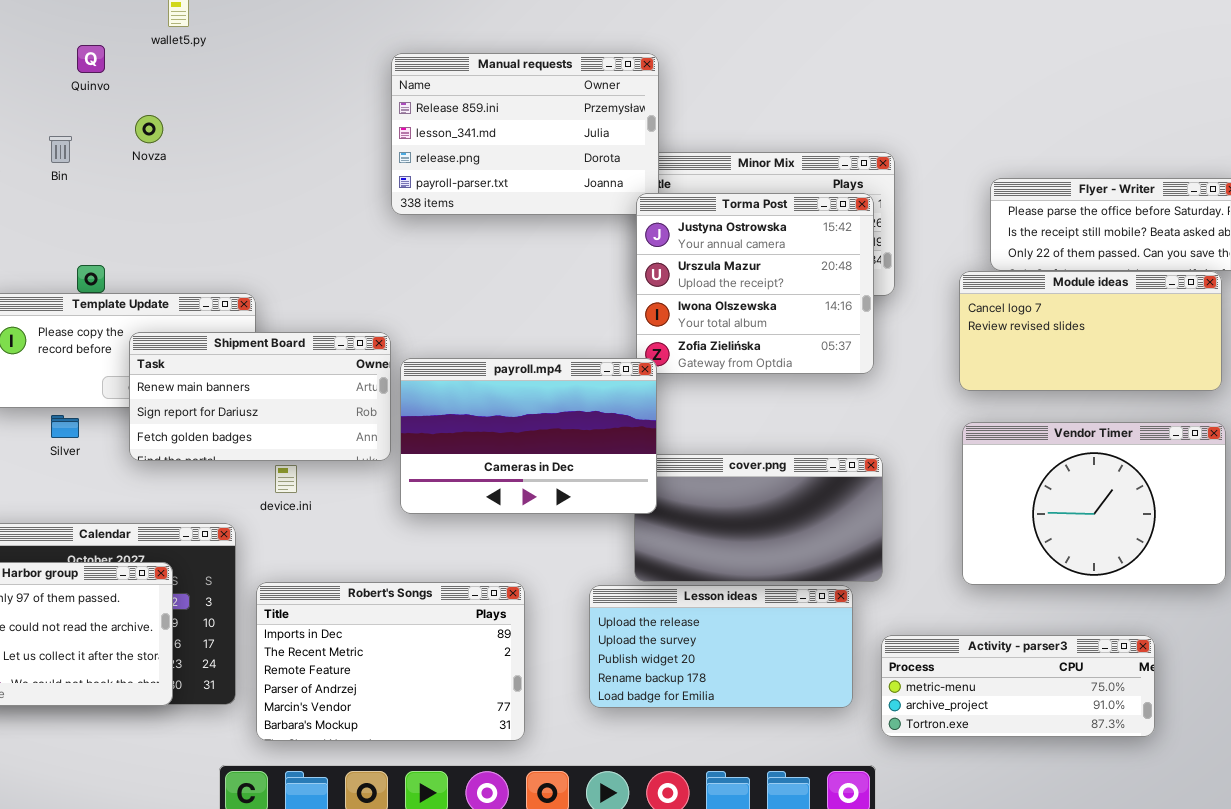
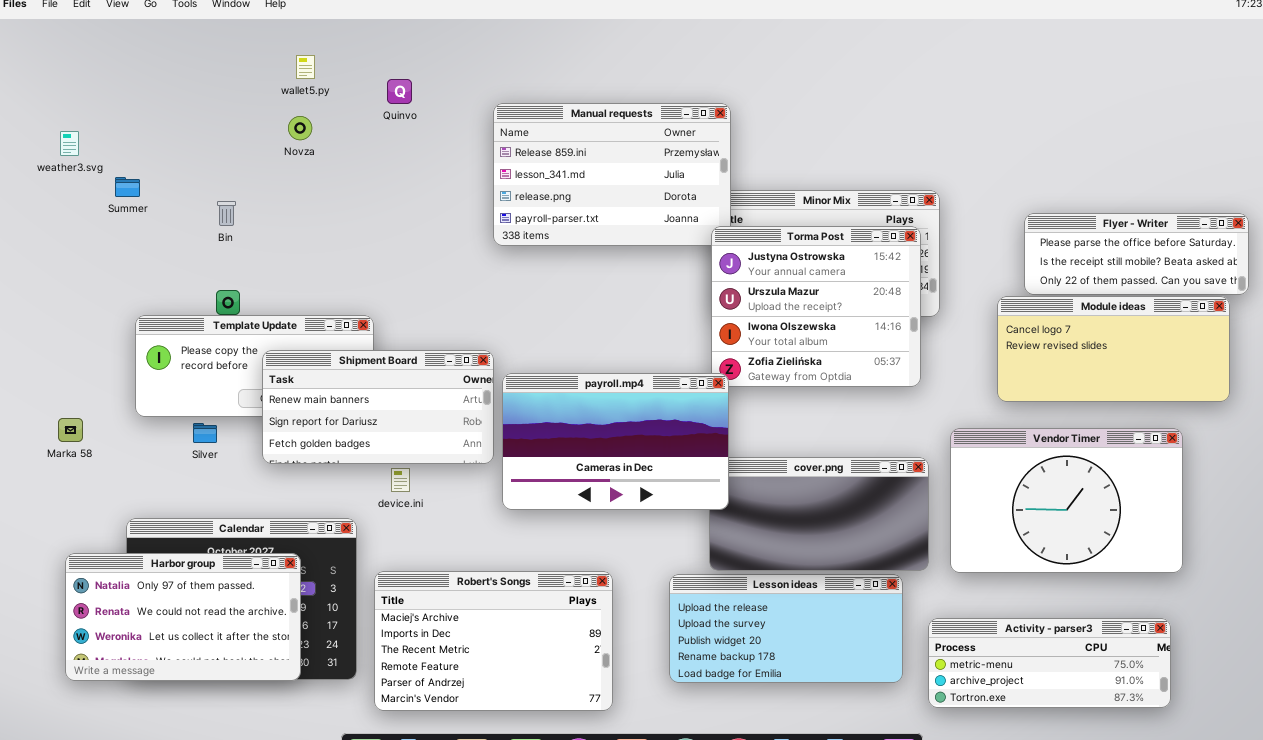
Quinvo: [77,45,105,73] -> [387,79,412,104], moved
Novza: [135,115,163,143] -> [288,116,312,140], moved
Bin: [49,136,72,163] -> [217,201,236,226], moved
Vendor Timer: [962,422,1226,585] -> [950,428,1183,573], moved
Robert's Songs: [256,582,525,741] -> [374,571,613,711], scrolled up 1 row

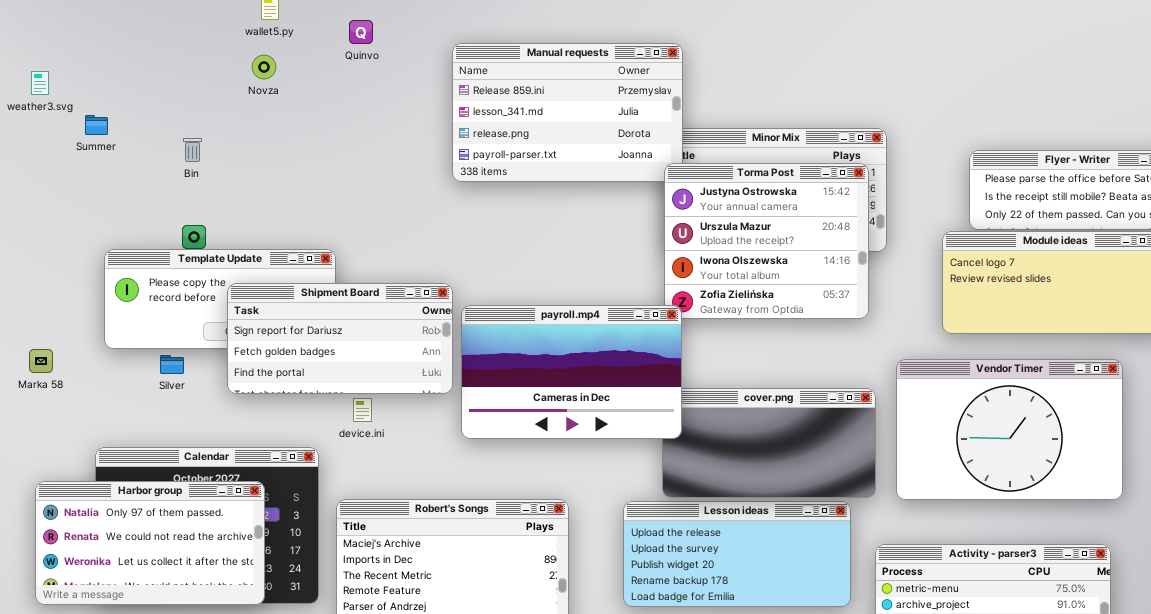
Shipment Board: [262,350,494,464] -> [227,283,453,394], scrolled down 1 row

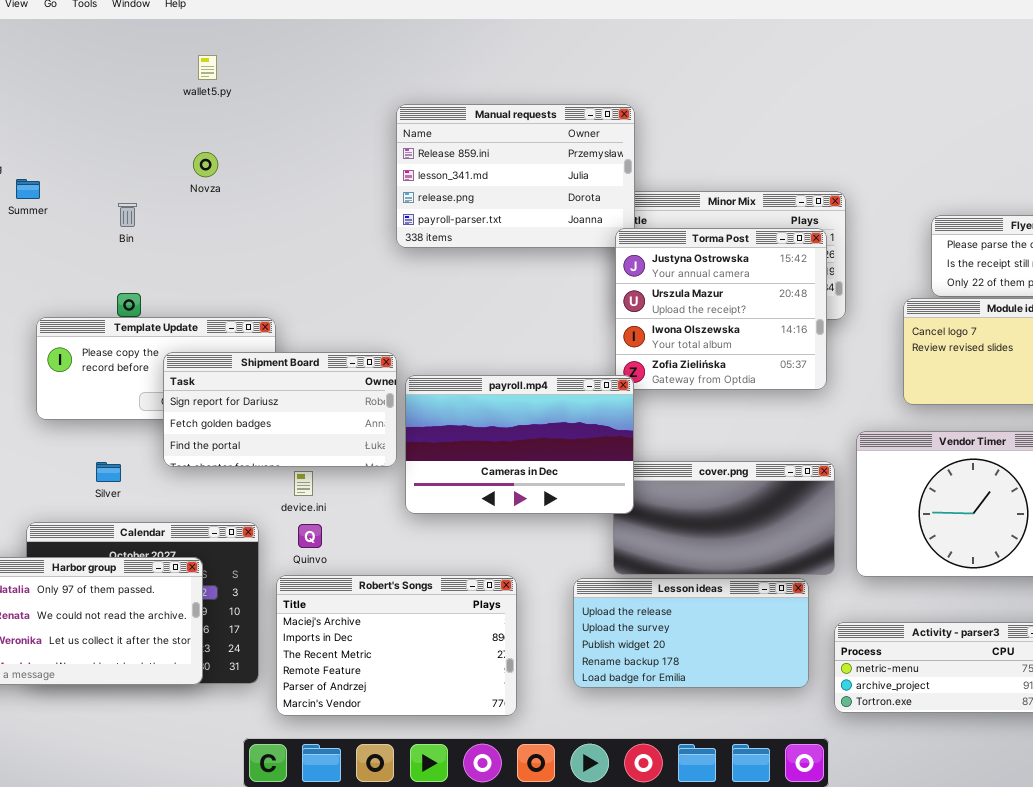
Quinvo: [349,20,373,44] -> [298,524,322,548], moved
Novza: [252,55,276,79] -> [193,152,218,177], moved
Silver: [160,355,184,374] -> [96,462,121,482], moved

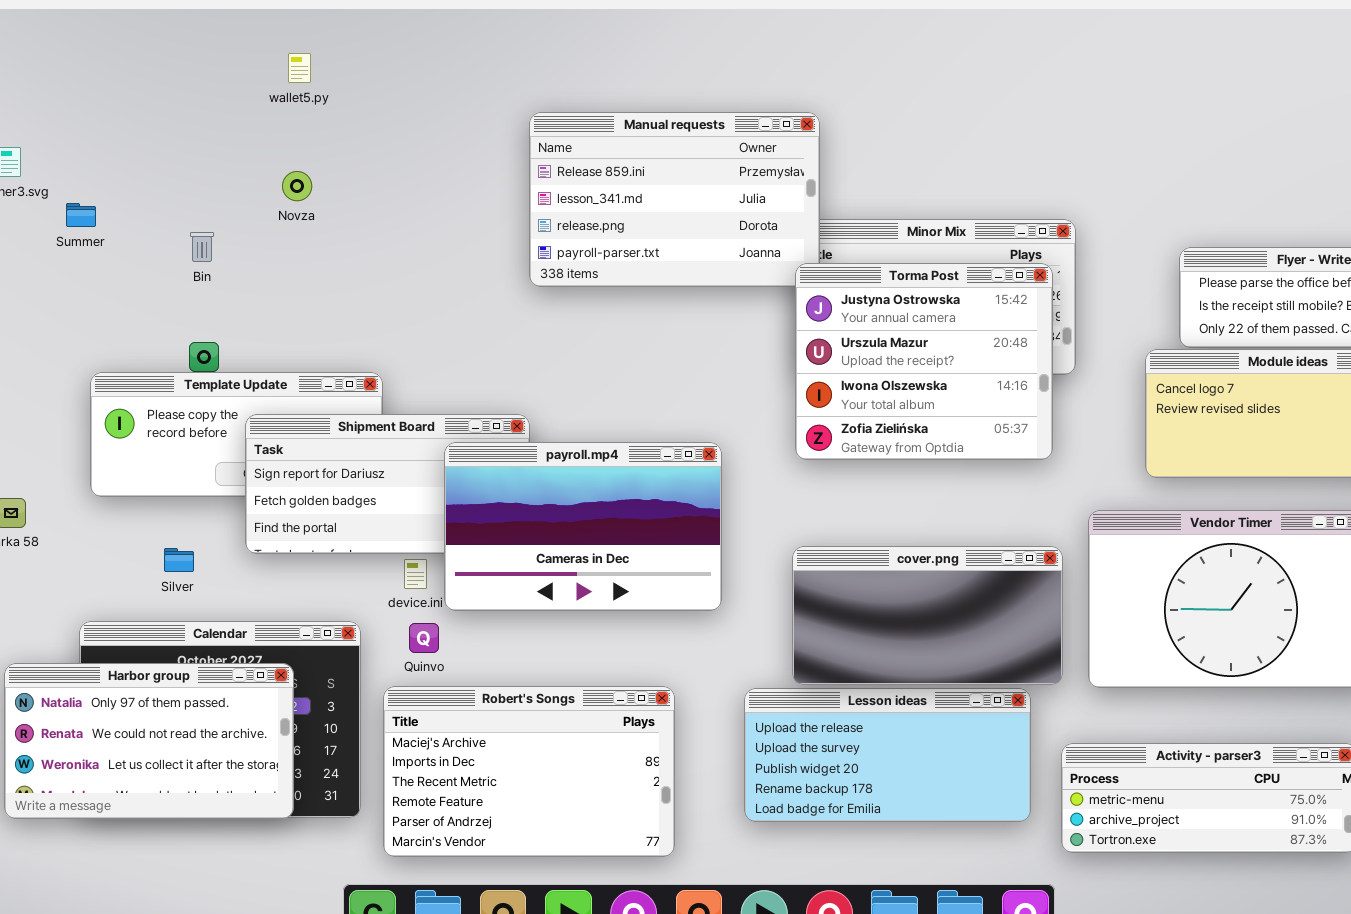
payroll.mp4: [405,375,634,514] -> [444,442,722,611], moved

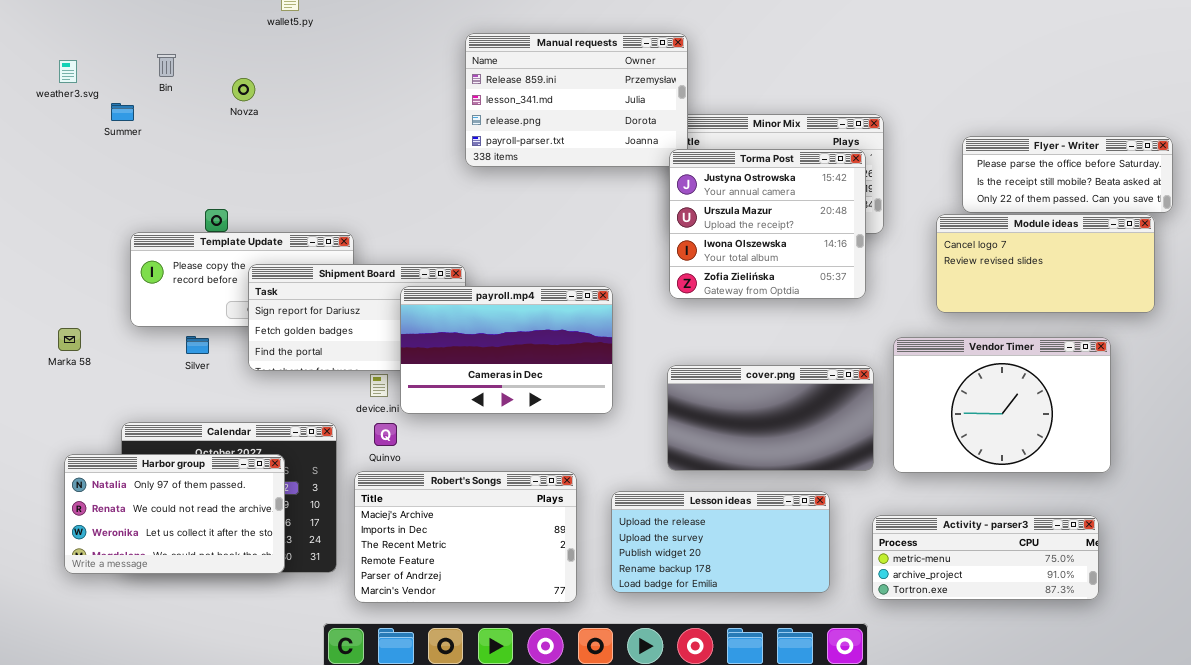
Novza: [282,171,312,201] -> [232,78,255,101], moved
Bin: [190,232,214,262] -> [157,54,176,77], moved
Silver: [164,548,194,572] -> [186,336,209,354], moved
Lesson ideas: [744,688,1031,822] -> [611,491,830,593], moved

